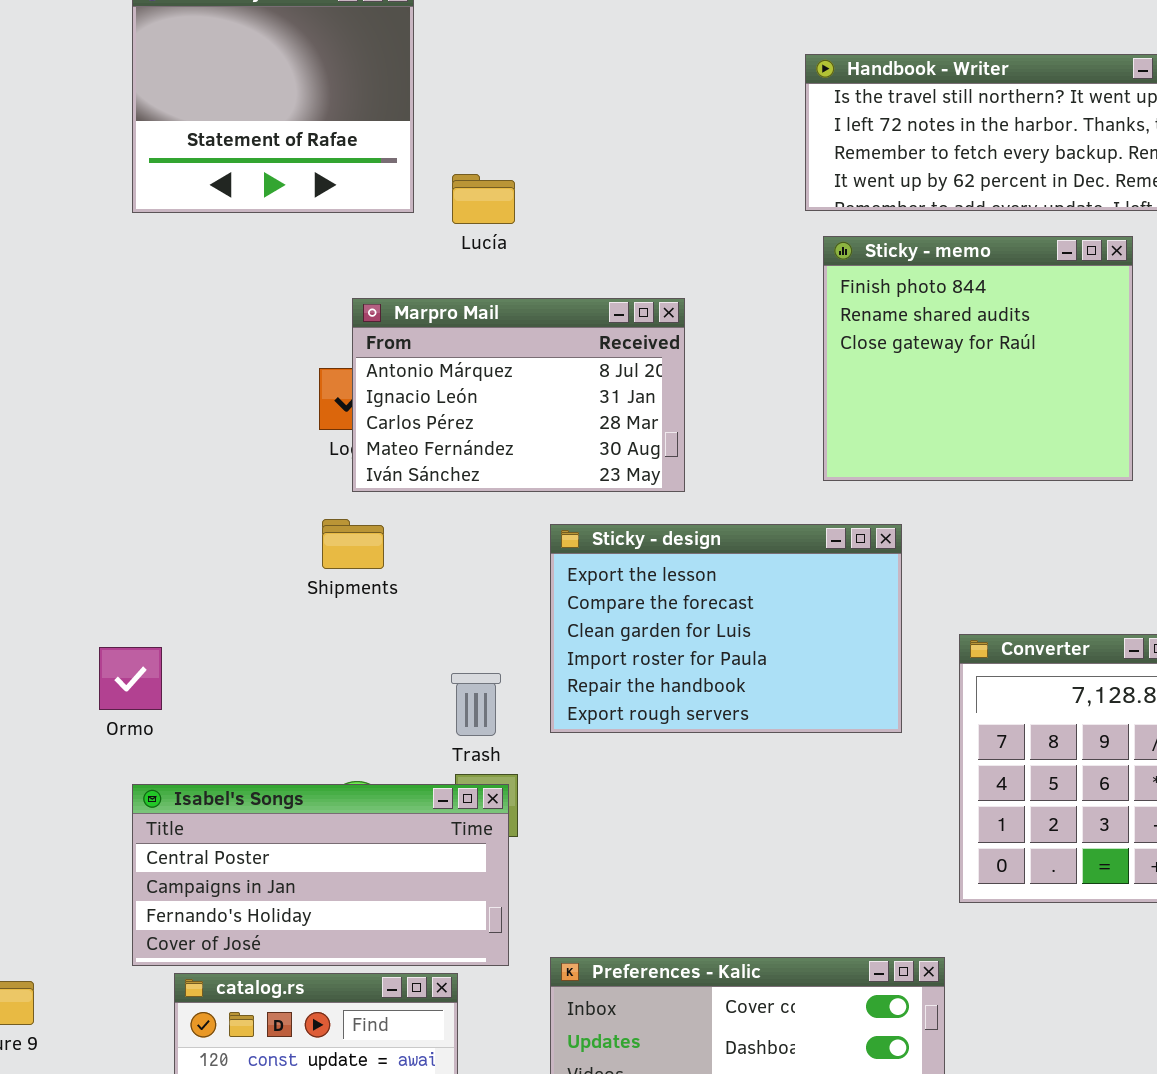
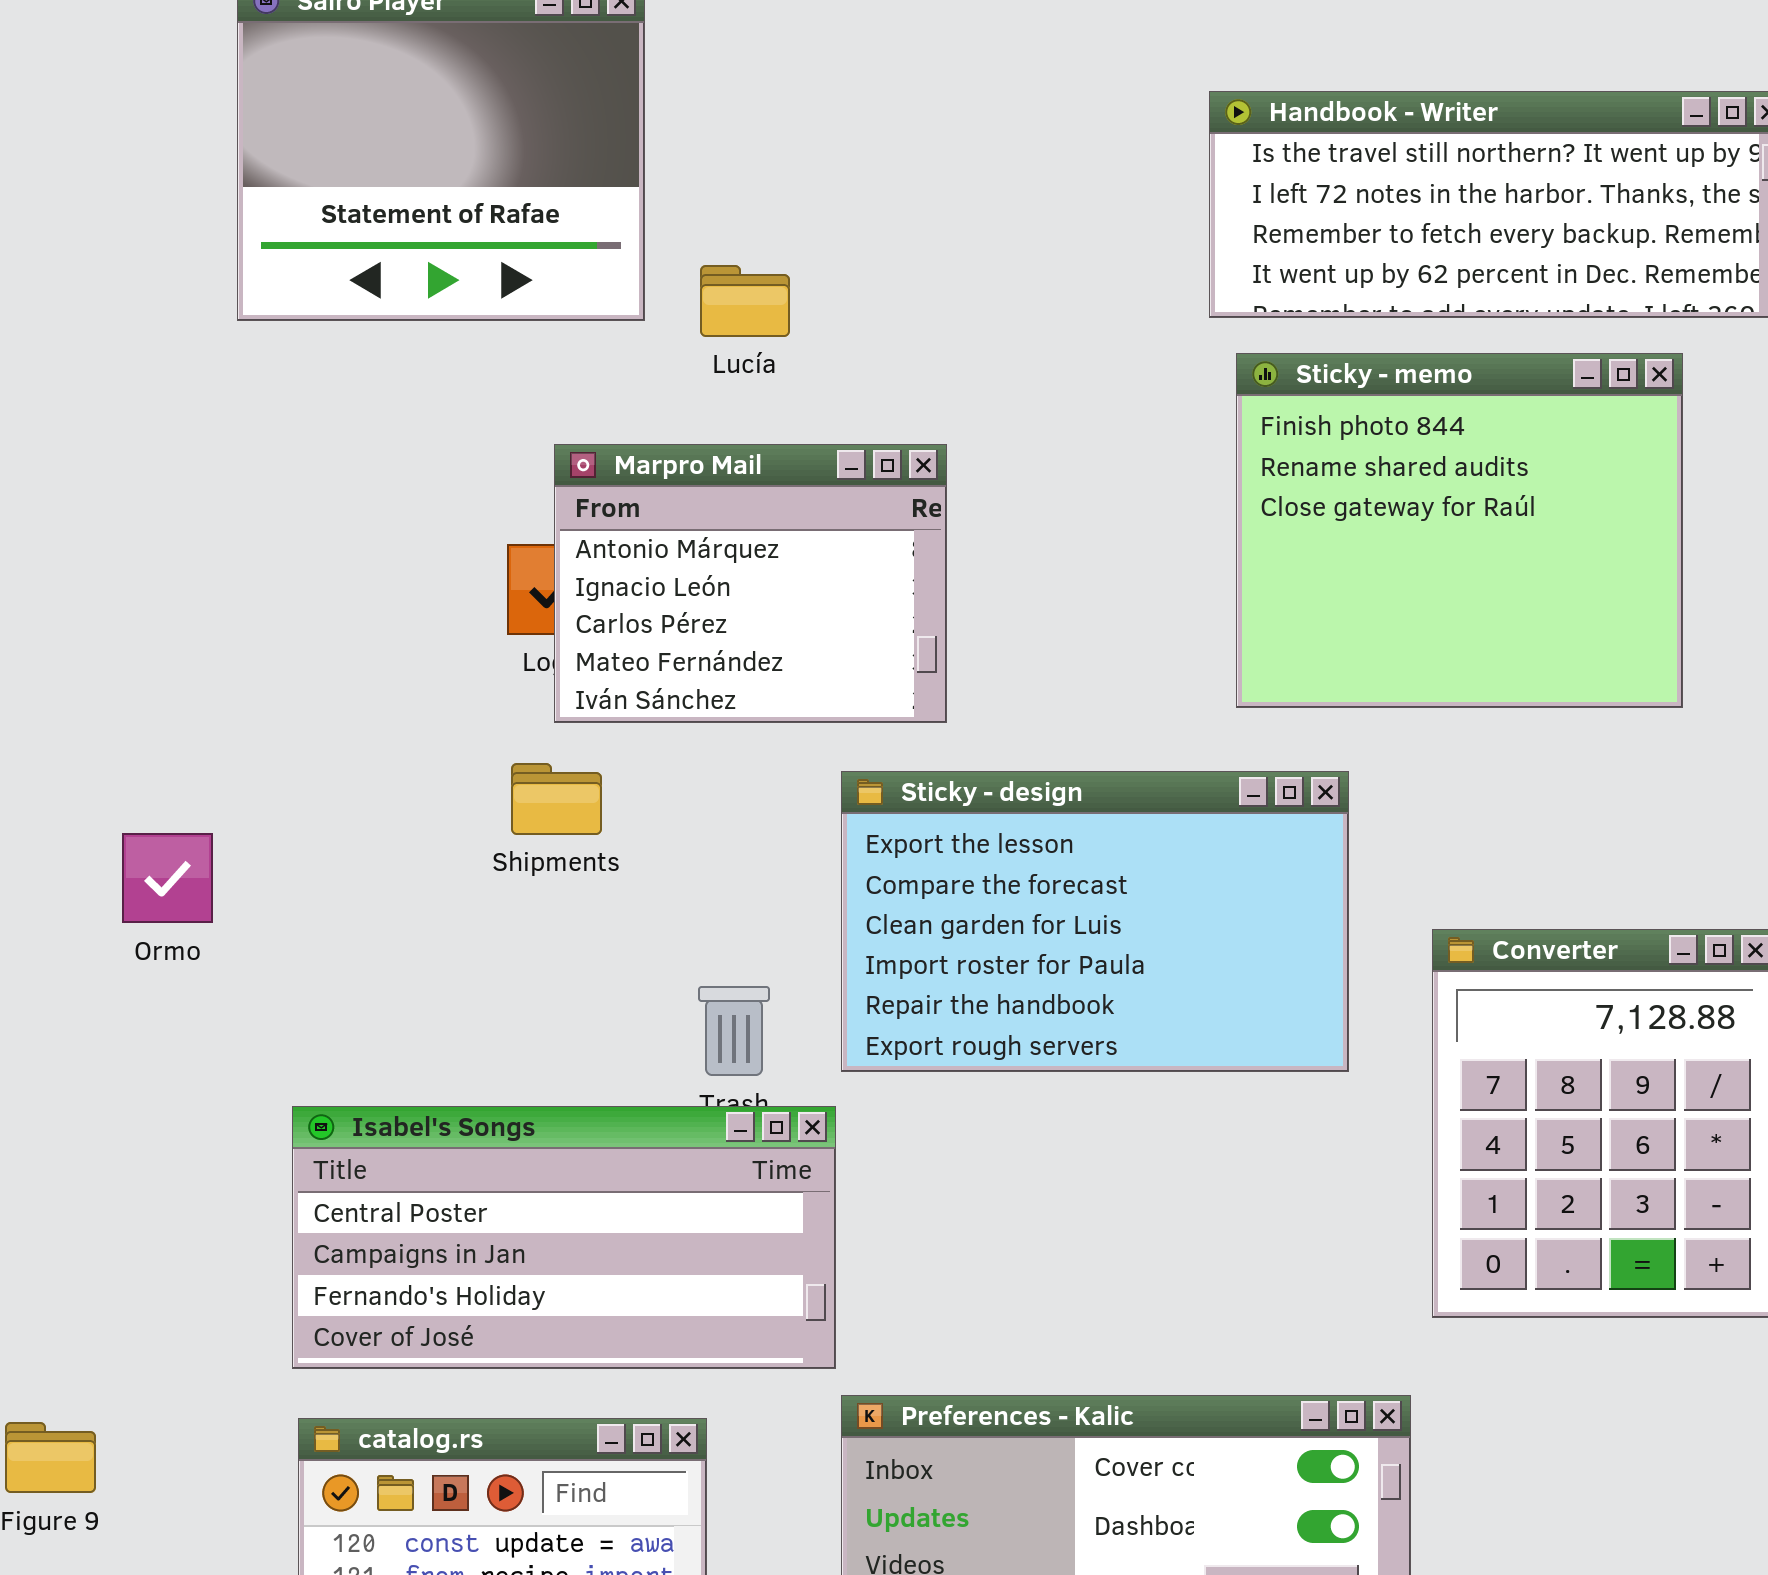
Marpro Mail: [352,298,685,492] -> [554,444,947,723], resized
Ormo: [99,647,162,710] -> [122,833,213,923], moved
Isabel's Songs: [132,784,509,966] -> [292,1106,836,1369], moved

